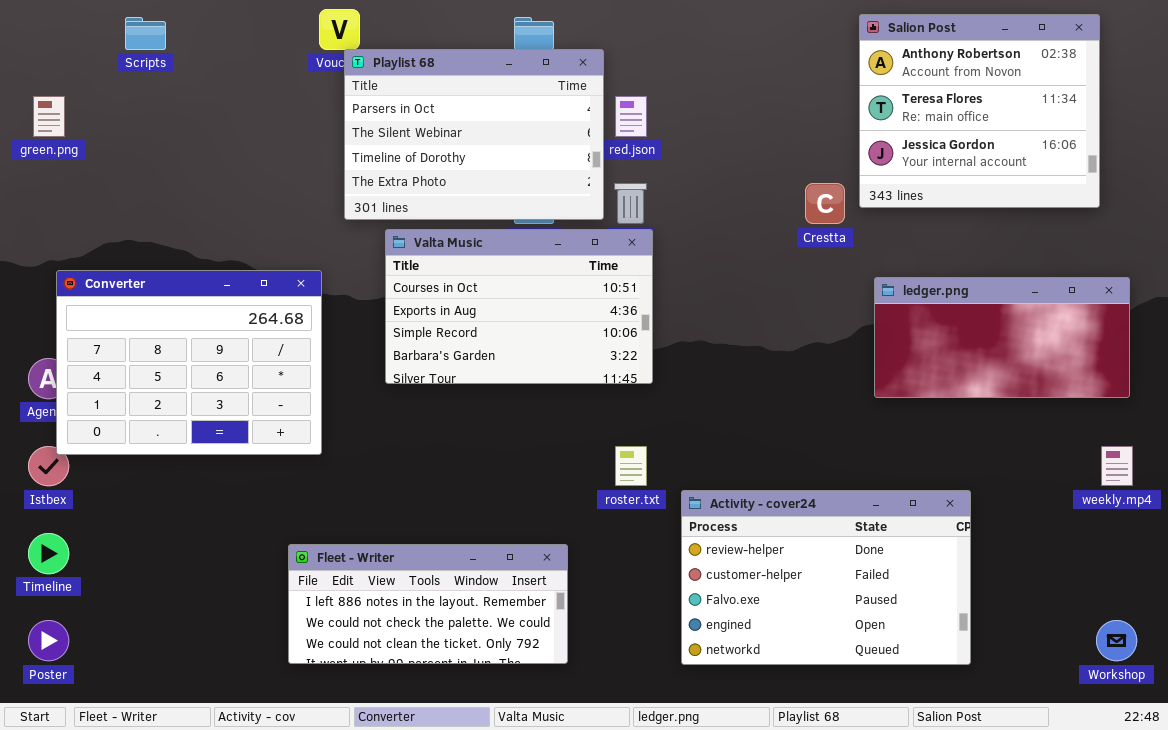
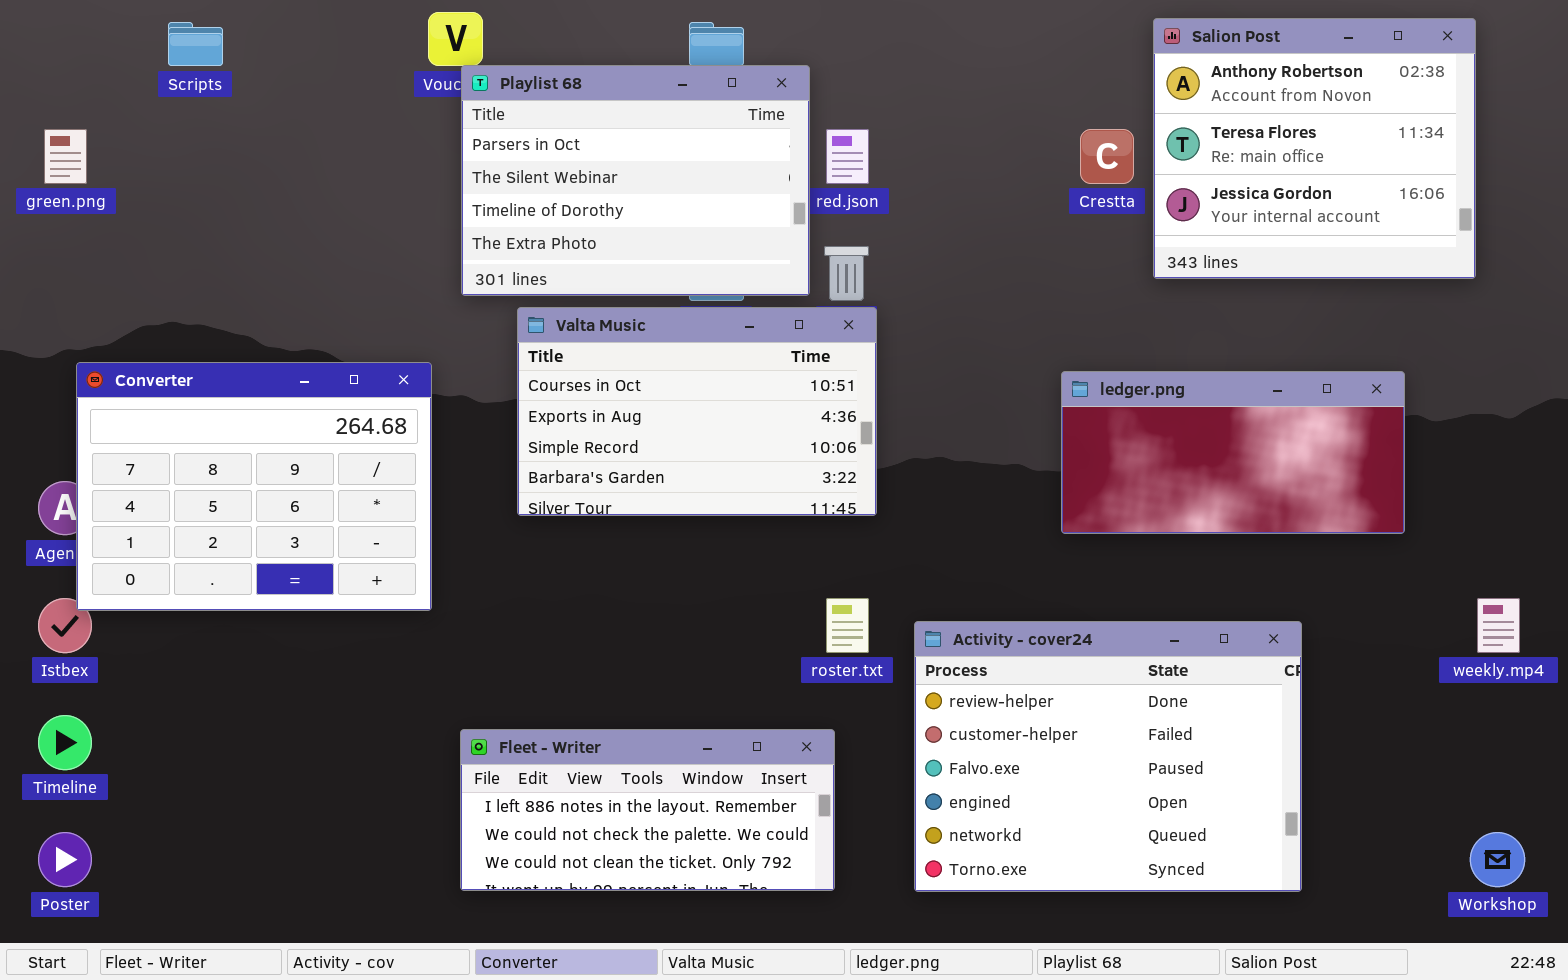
Crestta: [805,183,845,224] -> [1080,129,1134,184], moved
ledger.png: [874,277,1130,398] -> [1061,371,1405,534], moved
Activity - cover24: [681,490,971,665] -> [914,621,1302,892], resized
Fleet - Writer: [288,544,568,664] -> [460,729,835,891], moved

